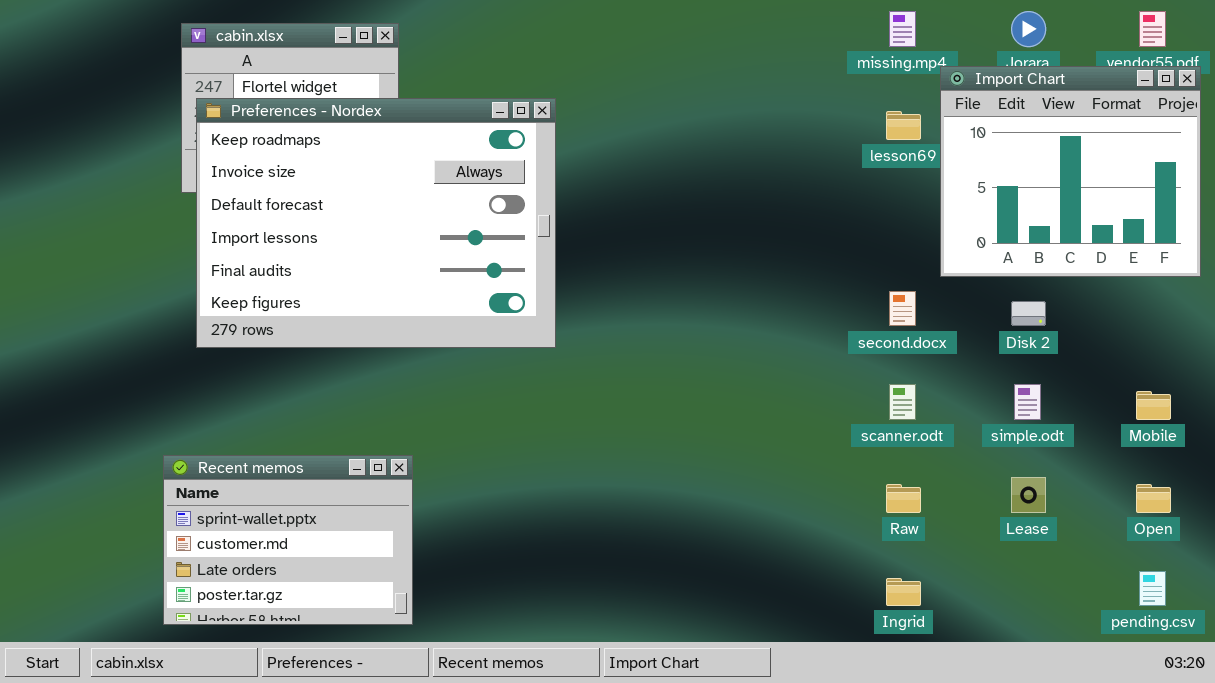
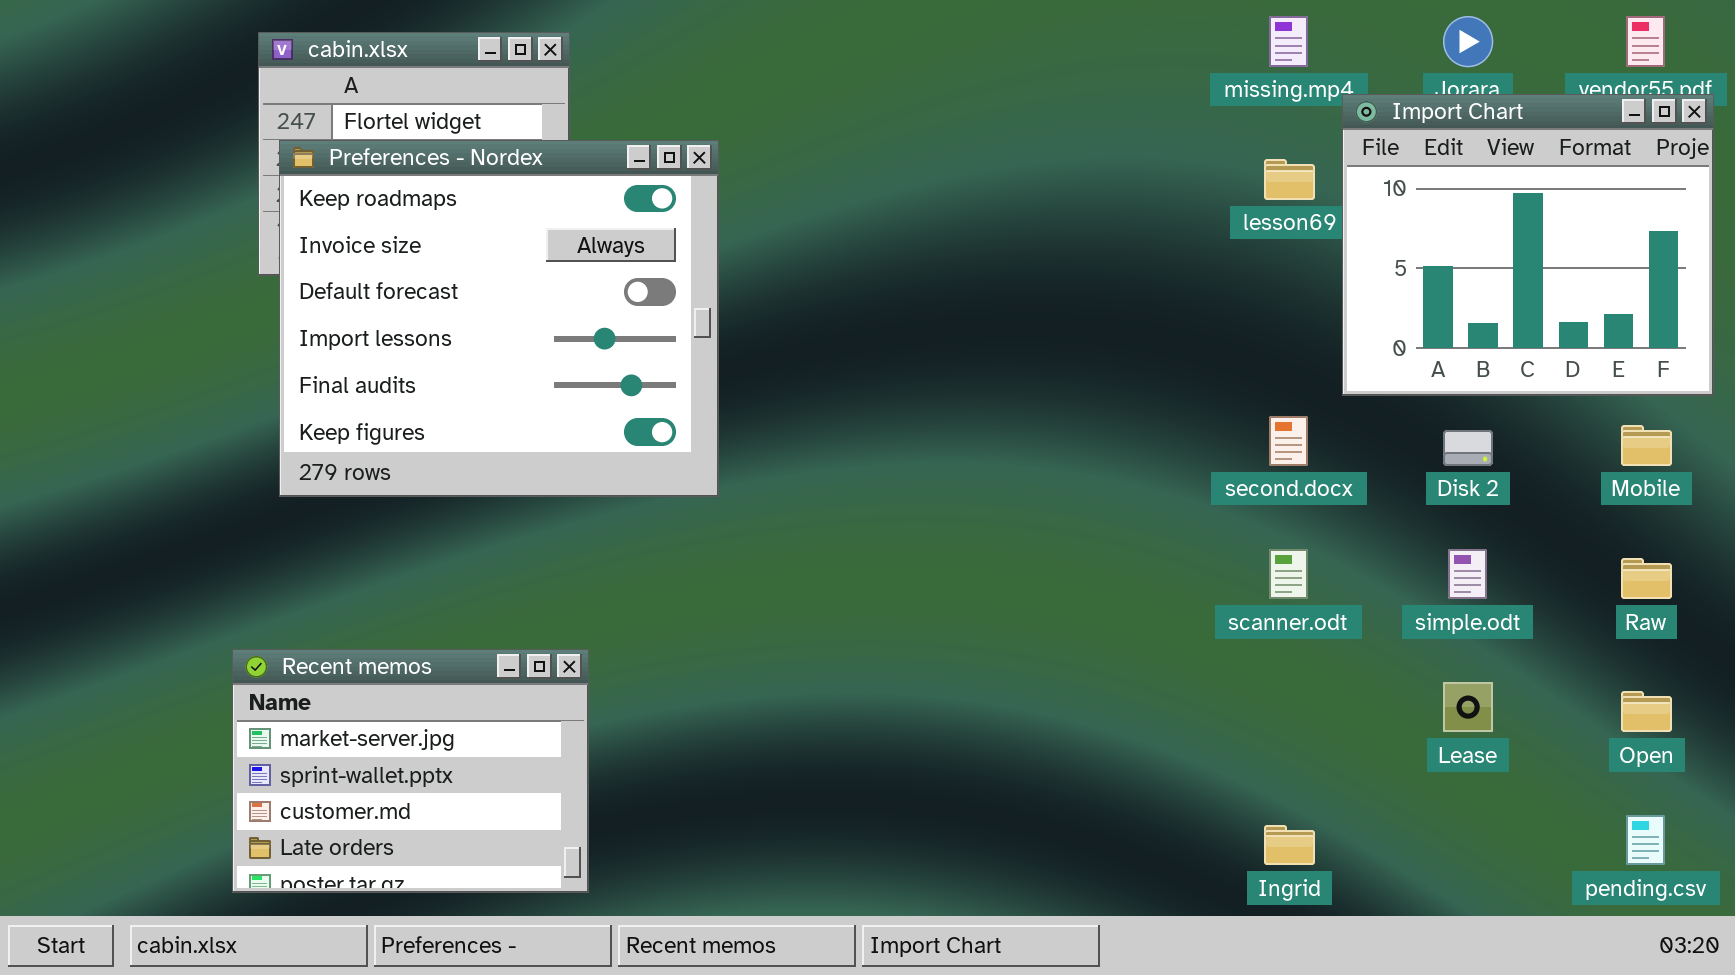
Preferences - Nordex: [196,98,556,348] -> [279,140,719,497], resized
Mobile: [1136,391,1171,420] -> [1621,425,1672,466], moved
Recent memos: [163,455,413,625] -> [232,649,589,893], scrolled up 1 row
Raw: [886,484,921,513] -> [1621,558,1672,599], moved

